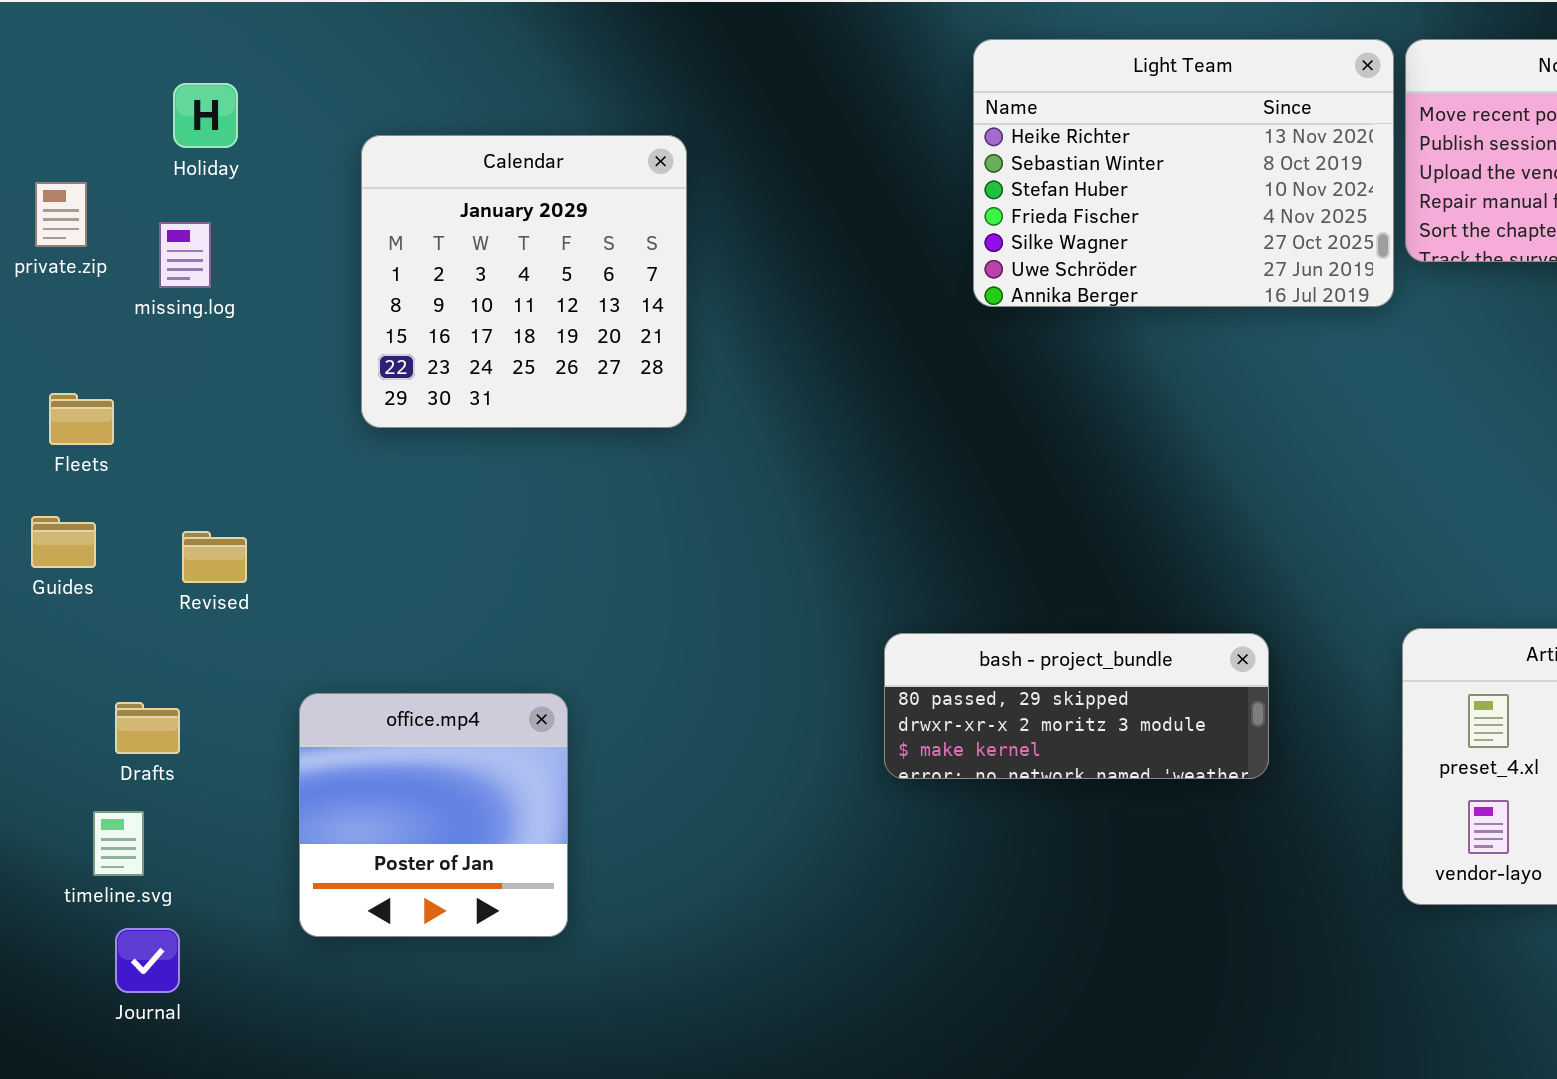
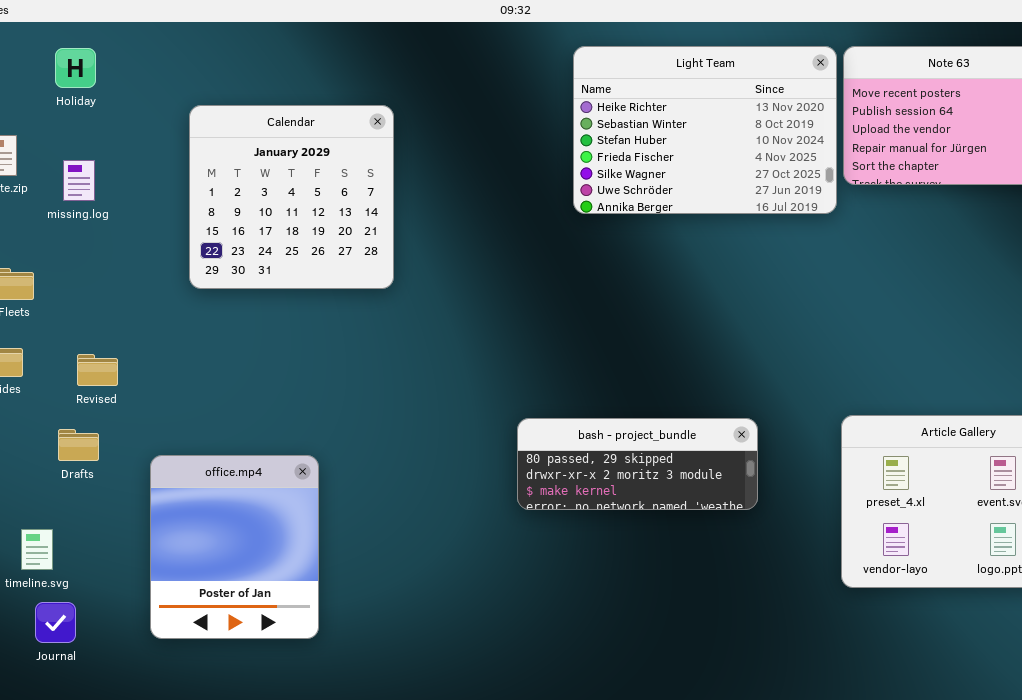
Holiday: [173,83,238,148] -> [55,48,96,88], moved
office.mp4: [299,693,568,937] -> [150,455,319,639], resized
Drafts: [115,702,180,754] -> [58,429,99,461], moved

